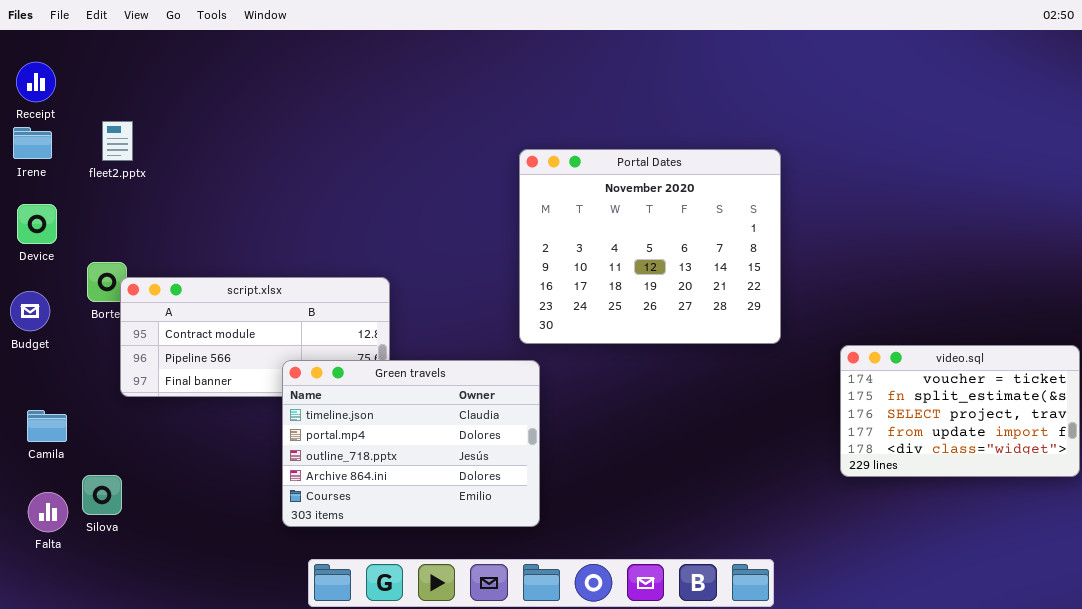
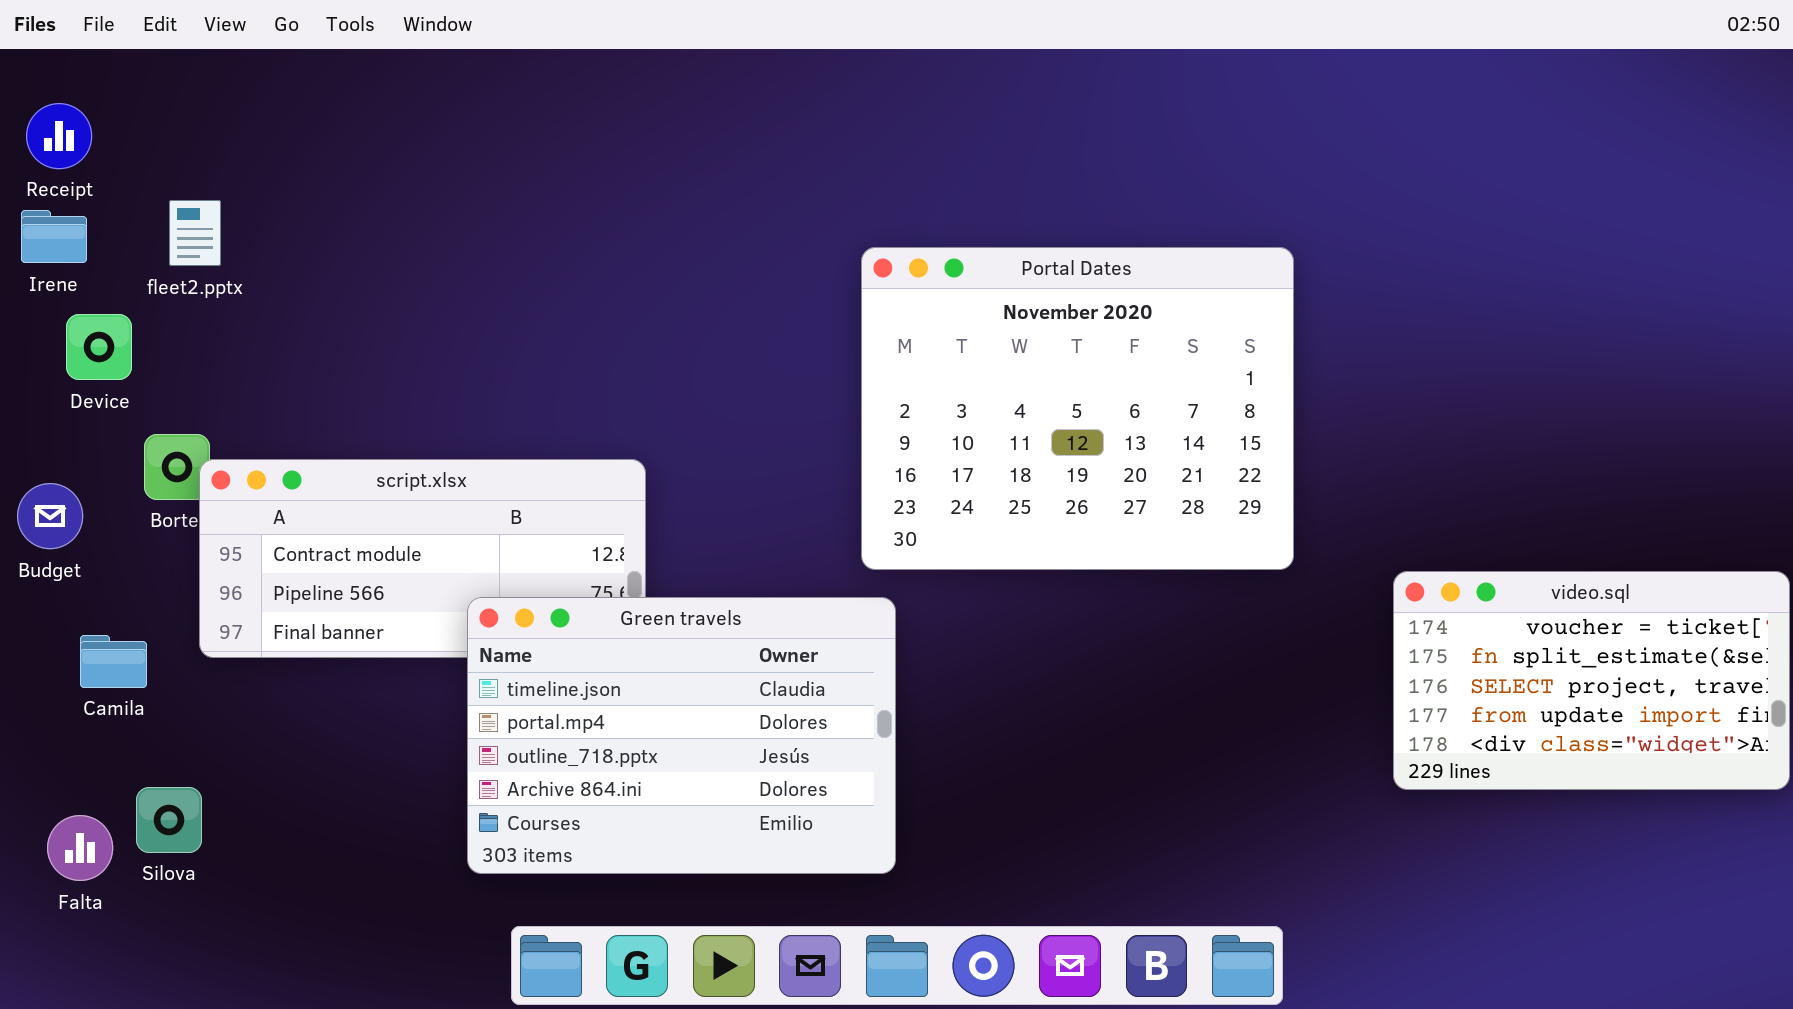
Device: [17,204,57,244] -> [66,314,132,380], moved
Camila: [27,410,67,442] -> [80,635,147,688], moved

